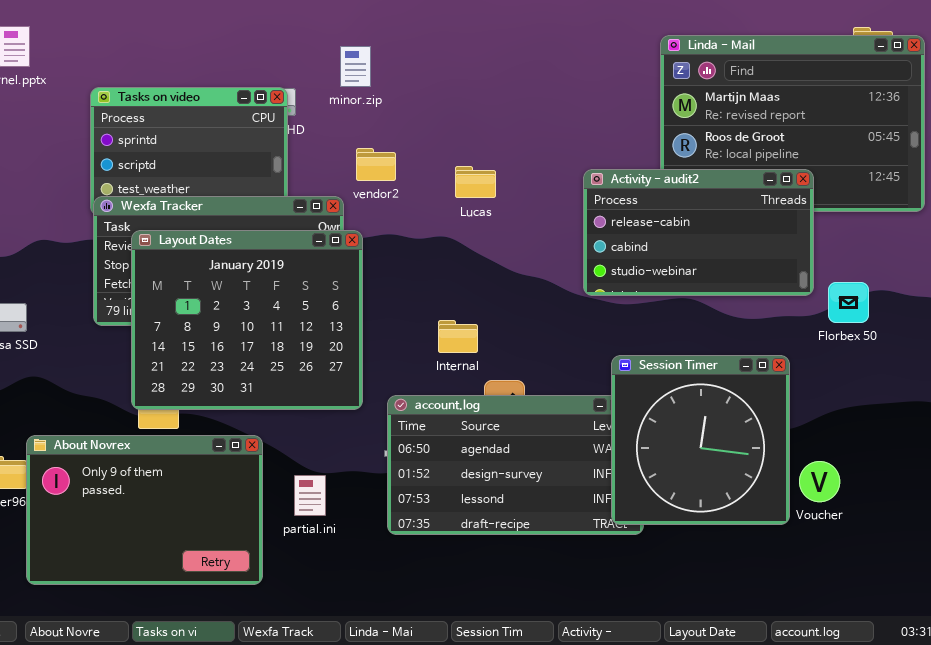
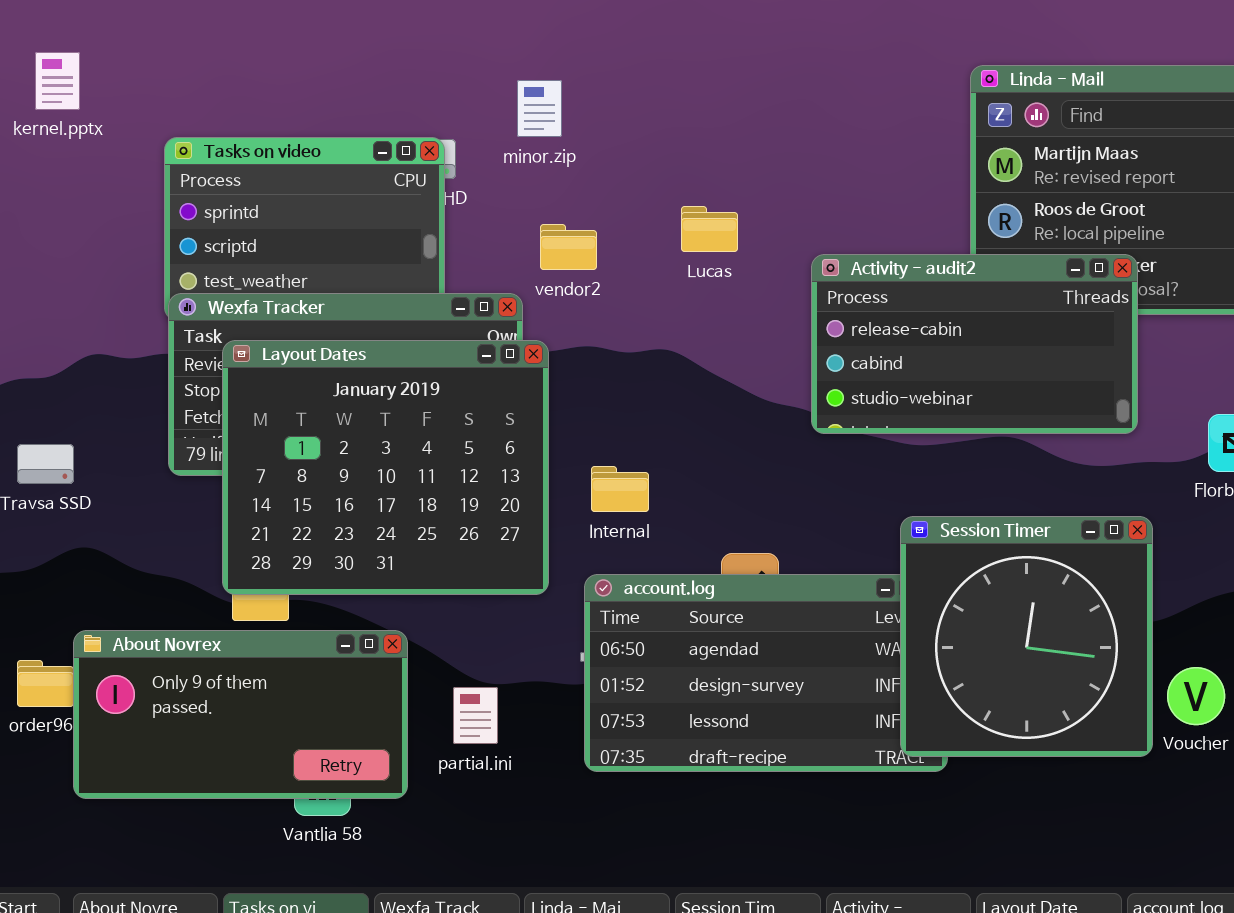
Lucas: [455,166,496,198] -> [681,206,738,252], moved
Activity - audit2: [583,169,814,296] -> [811,254,1138,434], moved
Internal: [438,320,478,353] -> [591,466,649,512], moved
About Novrex: [26,435,263,585] -> [73,630,408,799], resized

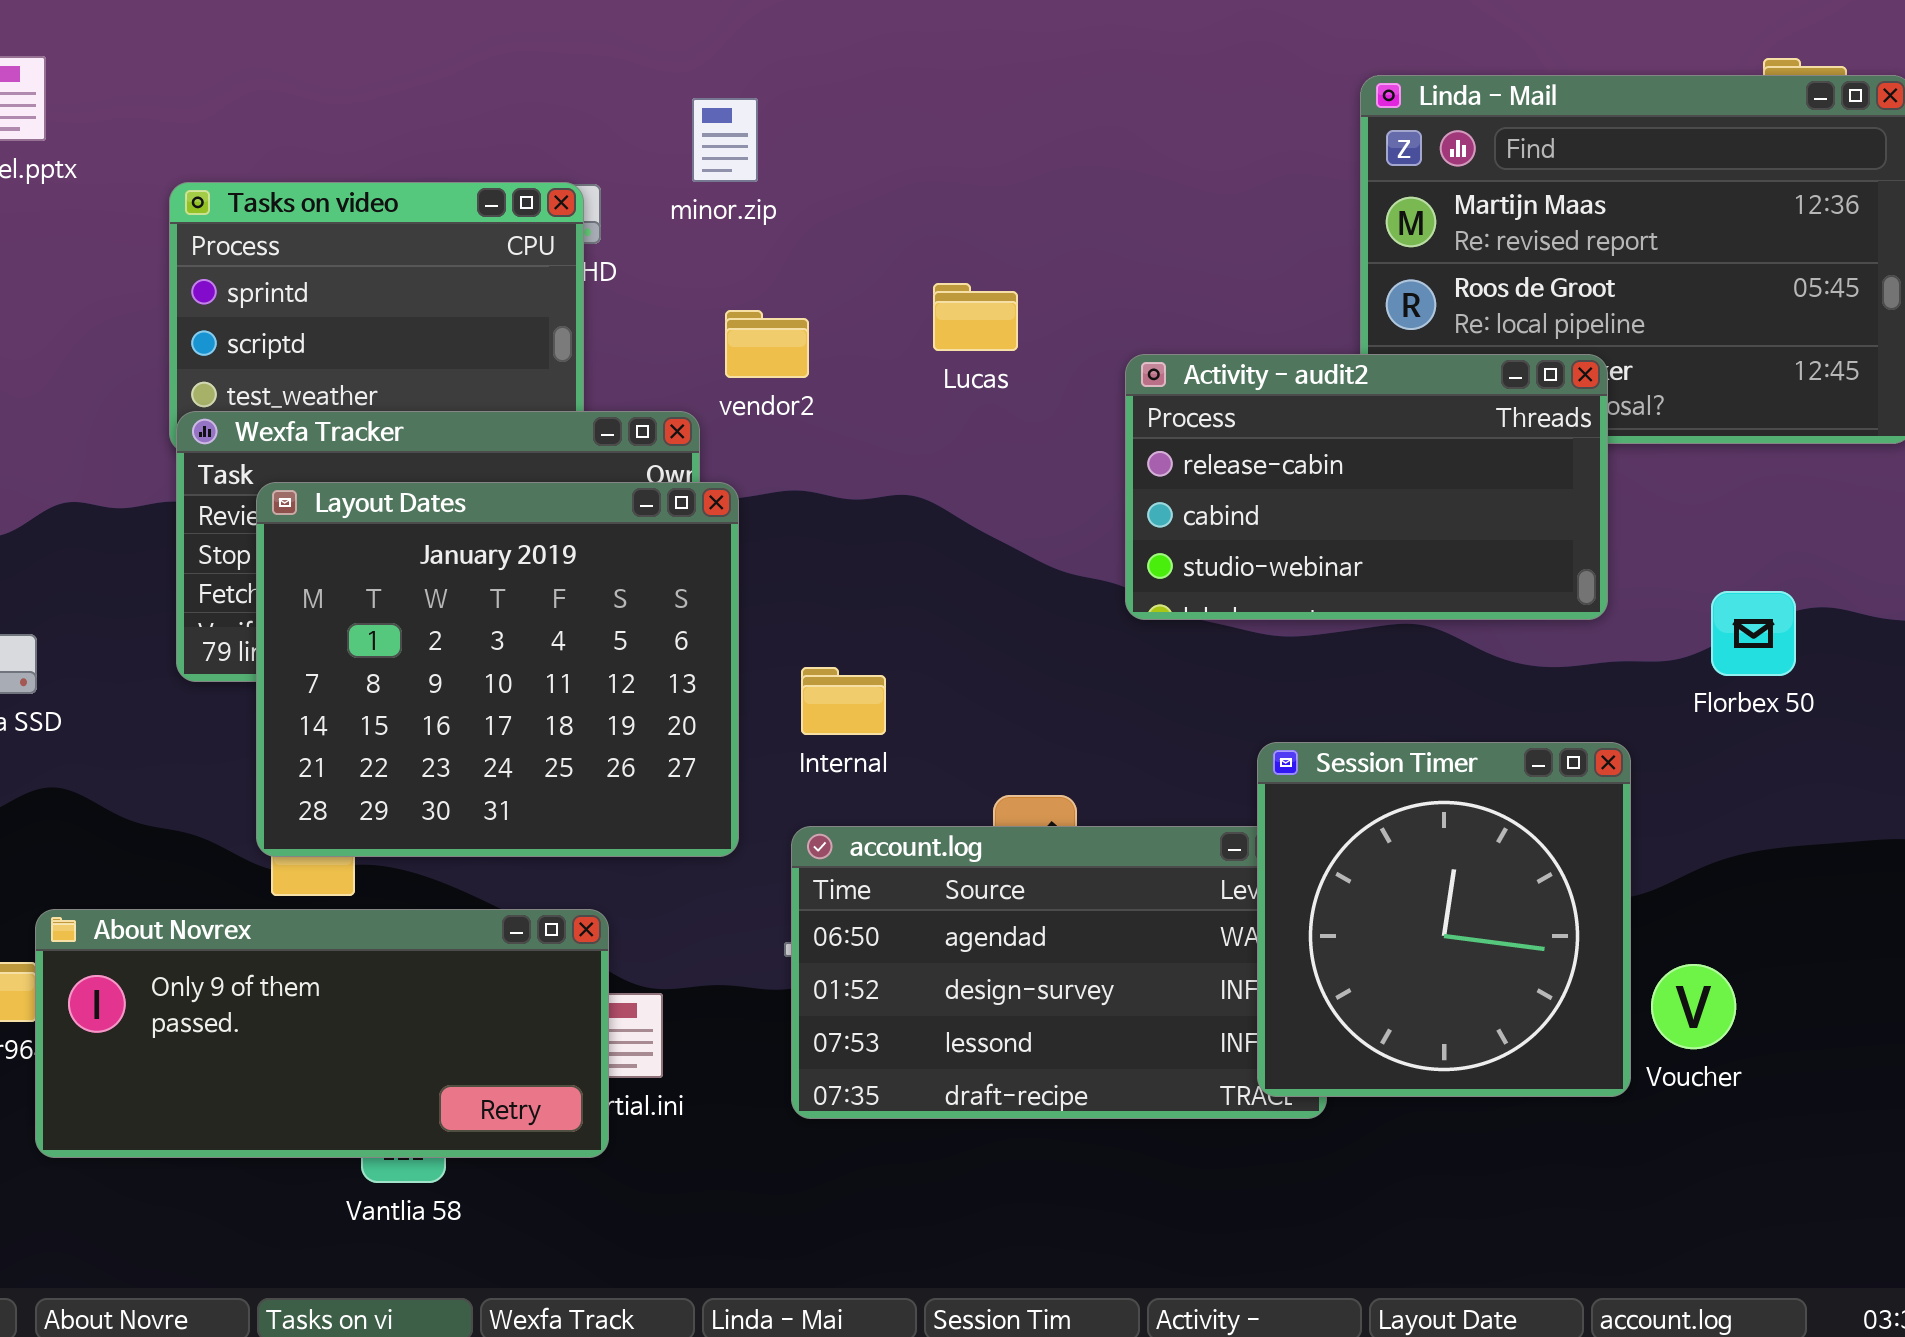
About Novrex: [73,630,408,799] -> [35,909,609,1158], resized

